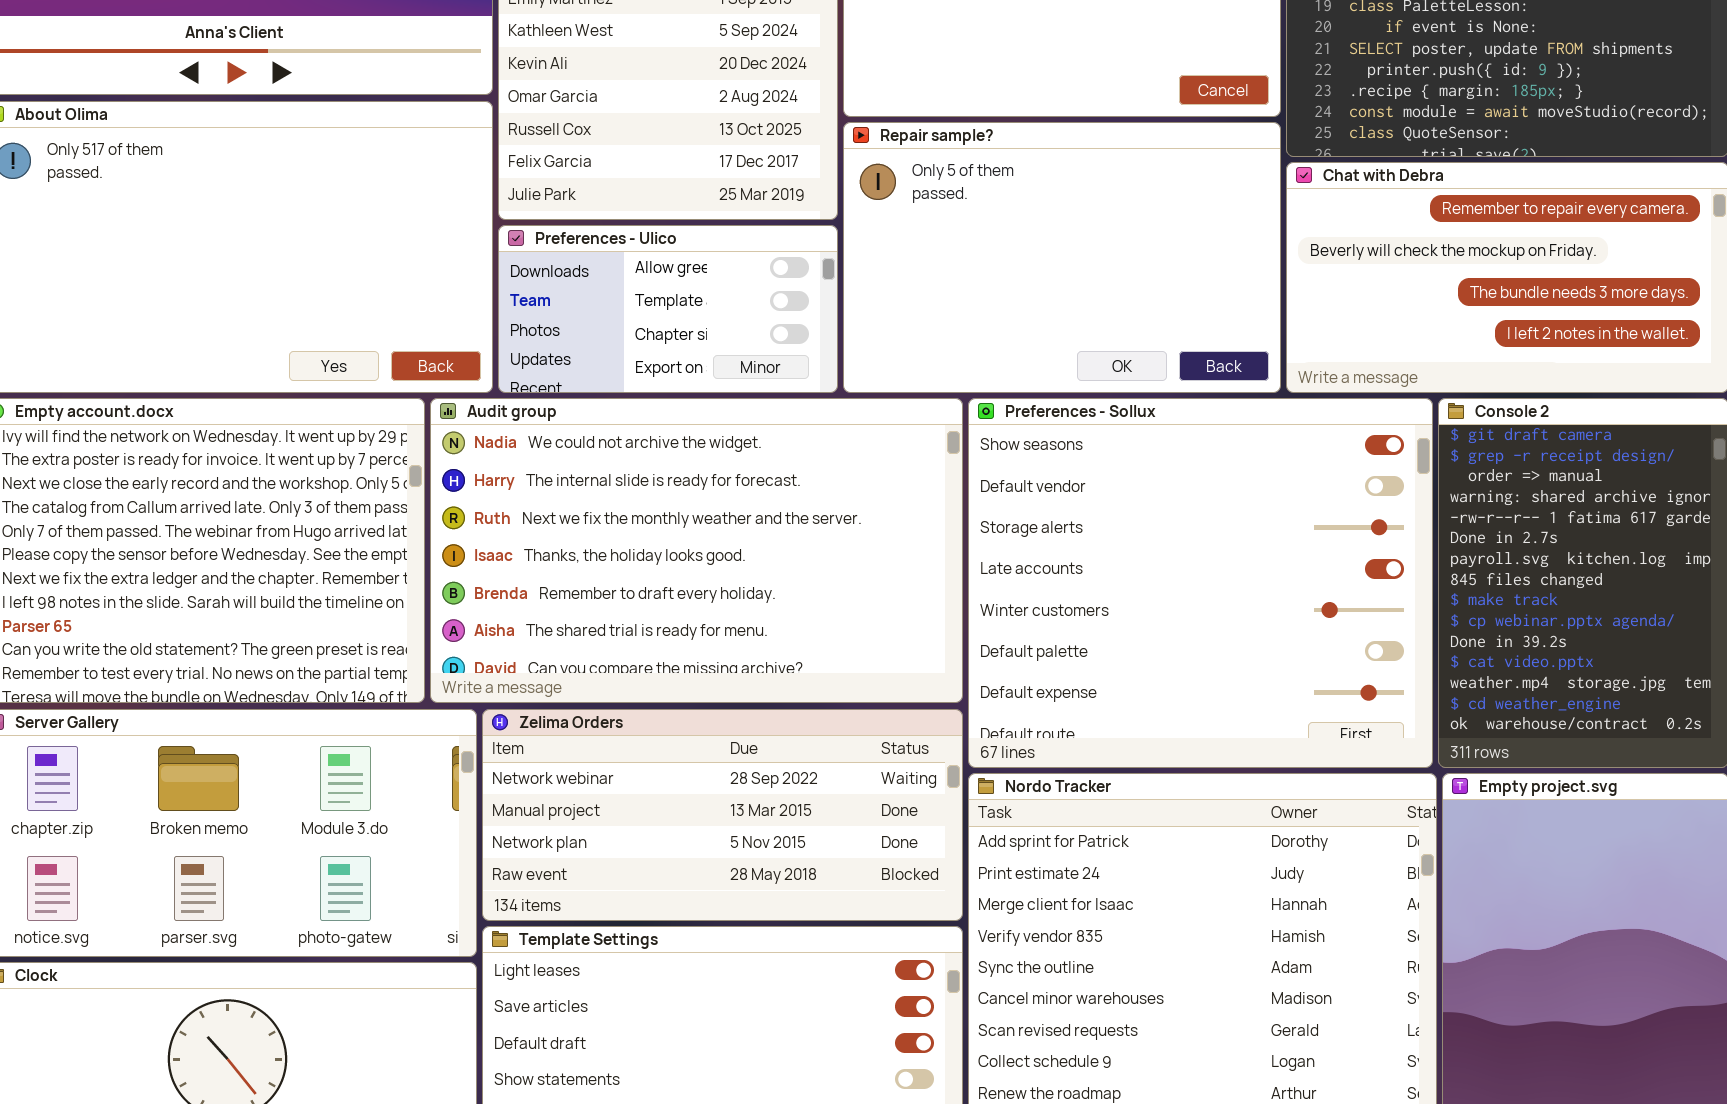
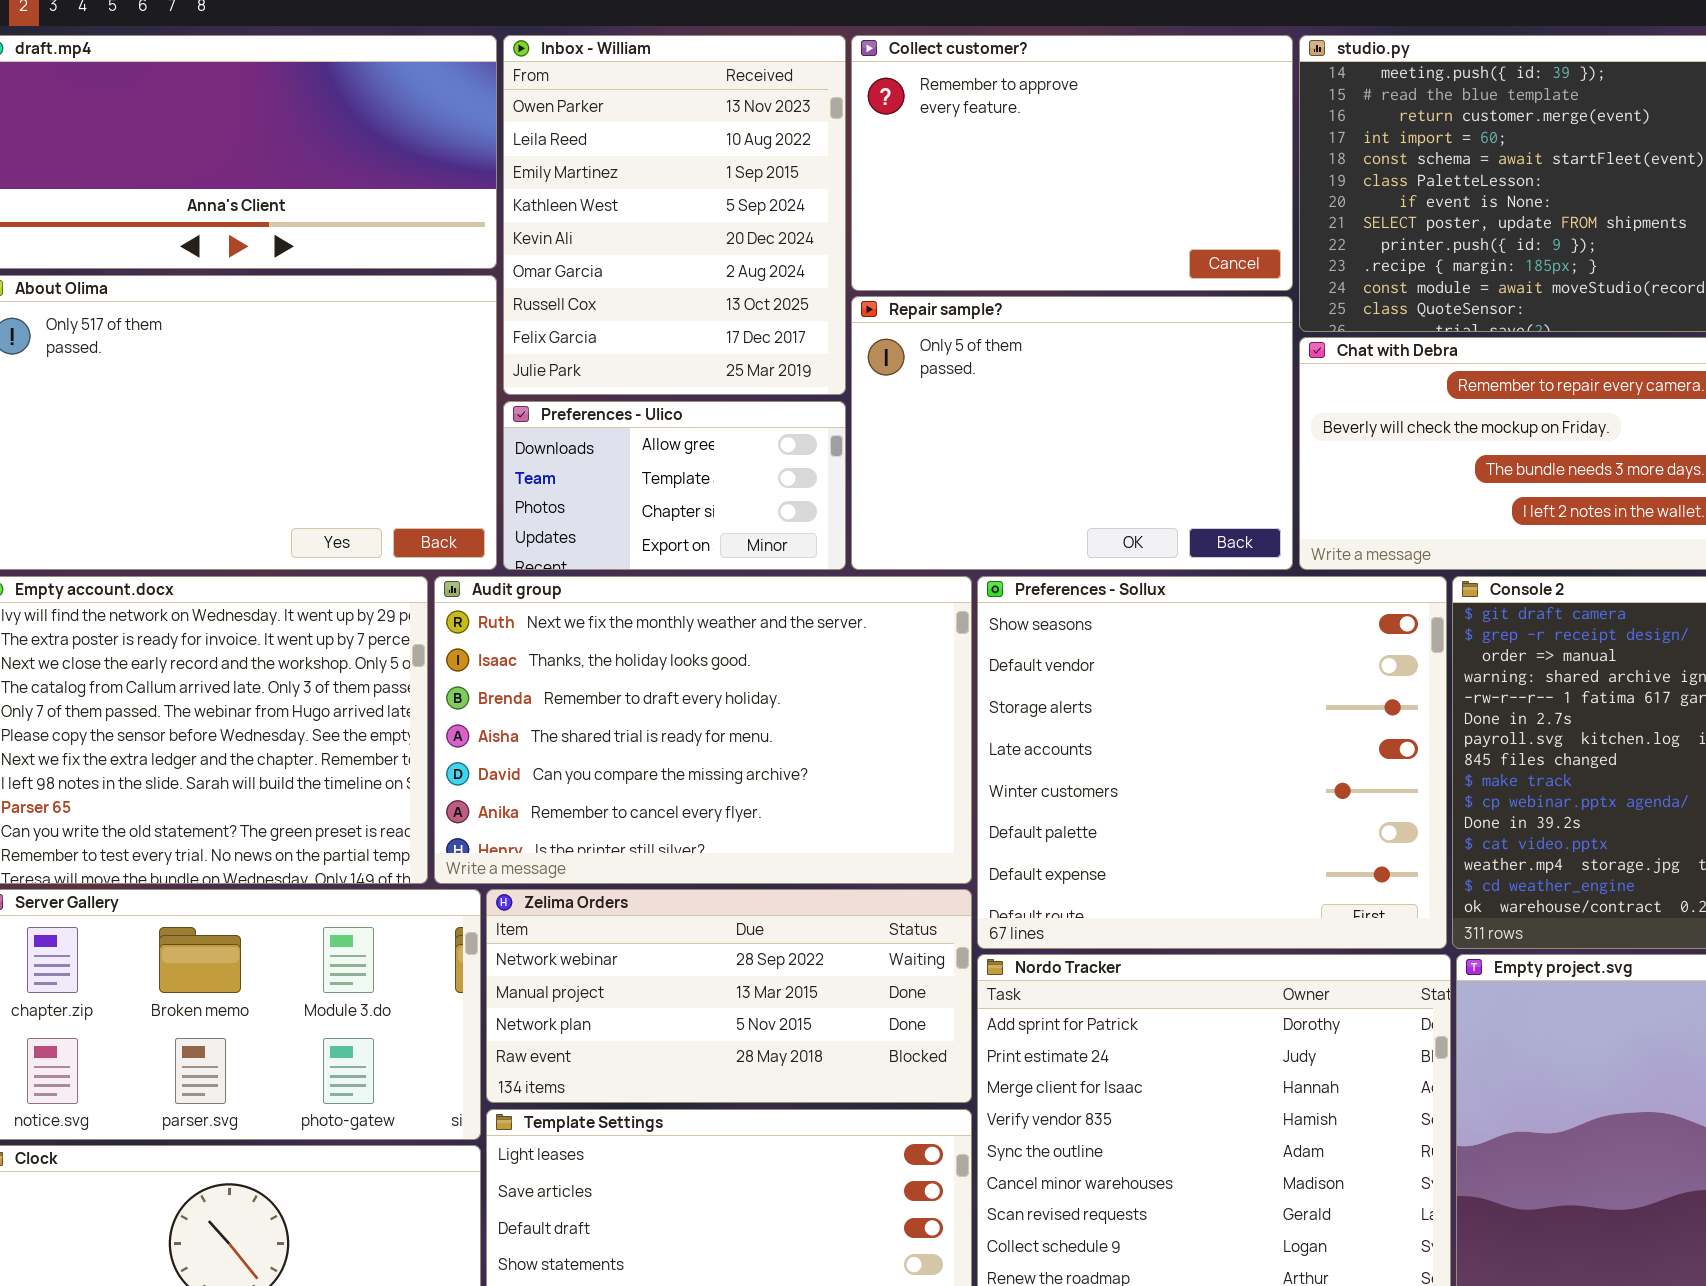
Audit group: [430,398,963,703] -> [434,576,972,884], scrolled down 2 rows

